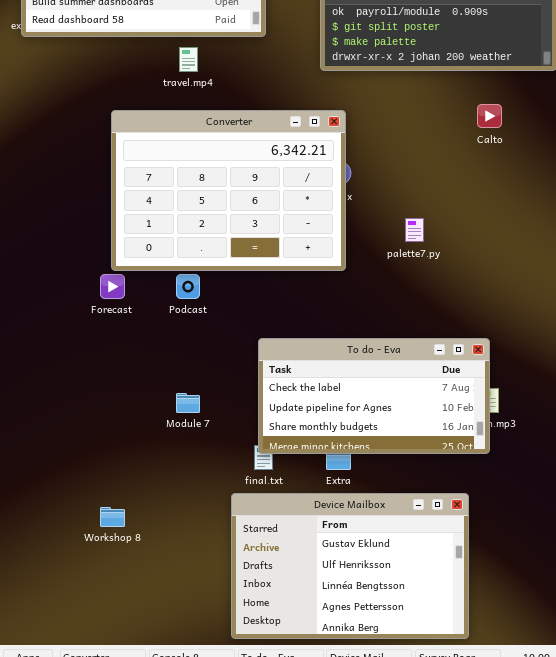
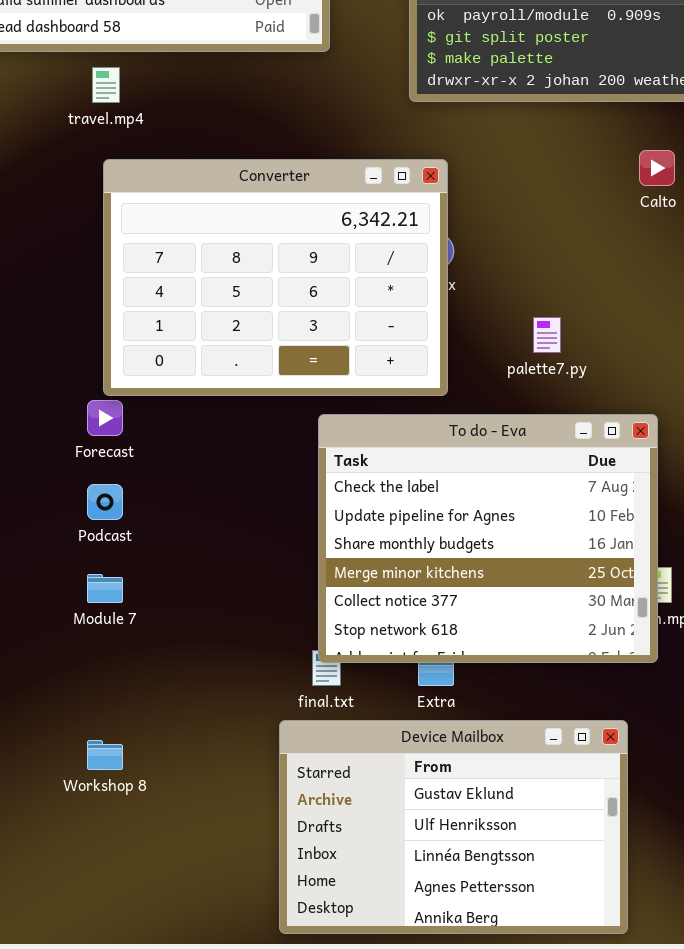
travel.mp4: [179,47,198,72] -> [92,67,120,103], moved
Podcast: [176,274,200,299] -> [87,484,123,520], moved
To do - Eva: [258,338,490,454] -> [318,414,658,663], resized
Module 7: [176,393,200,413] -> [87,574,123,603], moved

